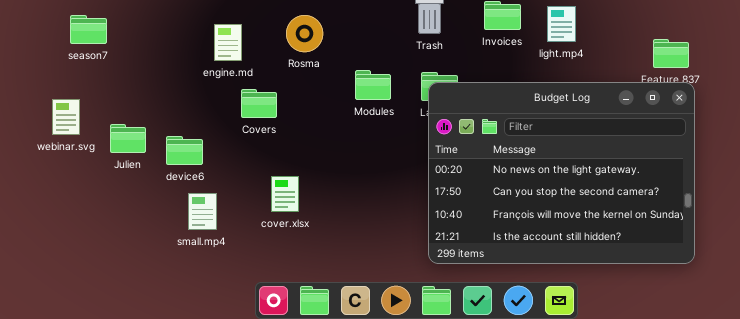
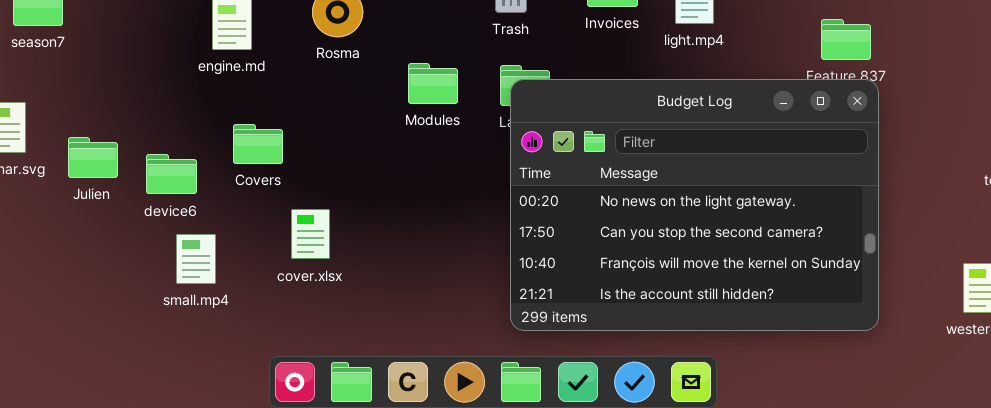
Covers: [241,89,277,118] -> [233,124,283,164], moved

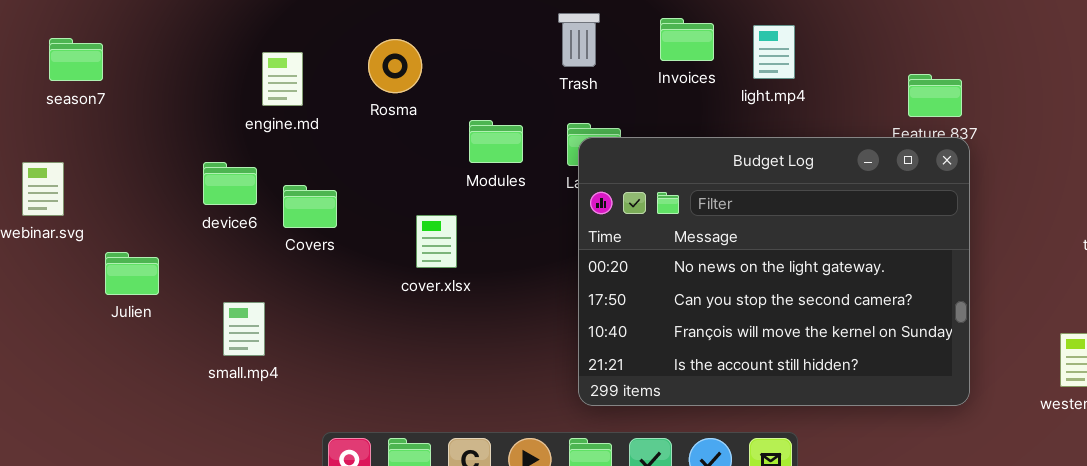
Julien: [68,137,118,178] -> [105,252,159,295], moved
device6: [146,154,197,194] -> [203,162,257,205], moved
cover.xlsx: [291,209,330,259] -> [416,215,457,268], moved

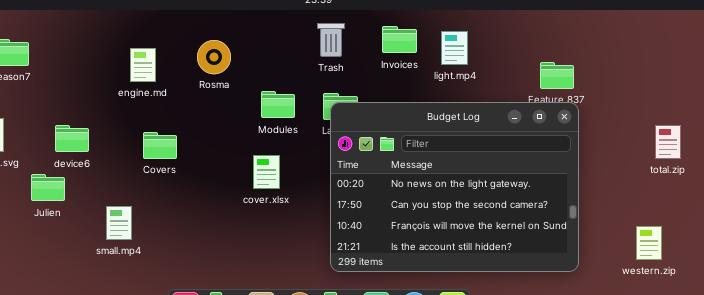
device6: [203,162,257,205] -> [55,125,89,152], moved
cover.xlsx: [416,215,457,268] -> [253,155,280,189], moved

